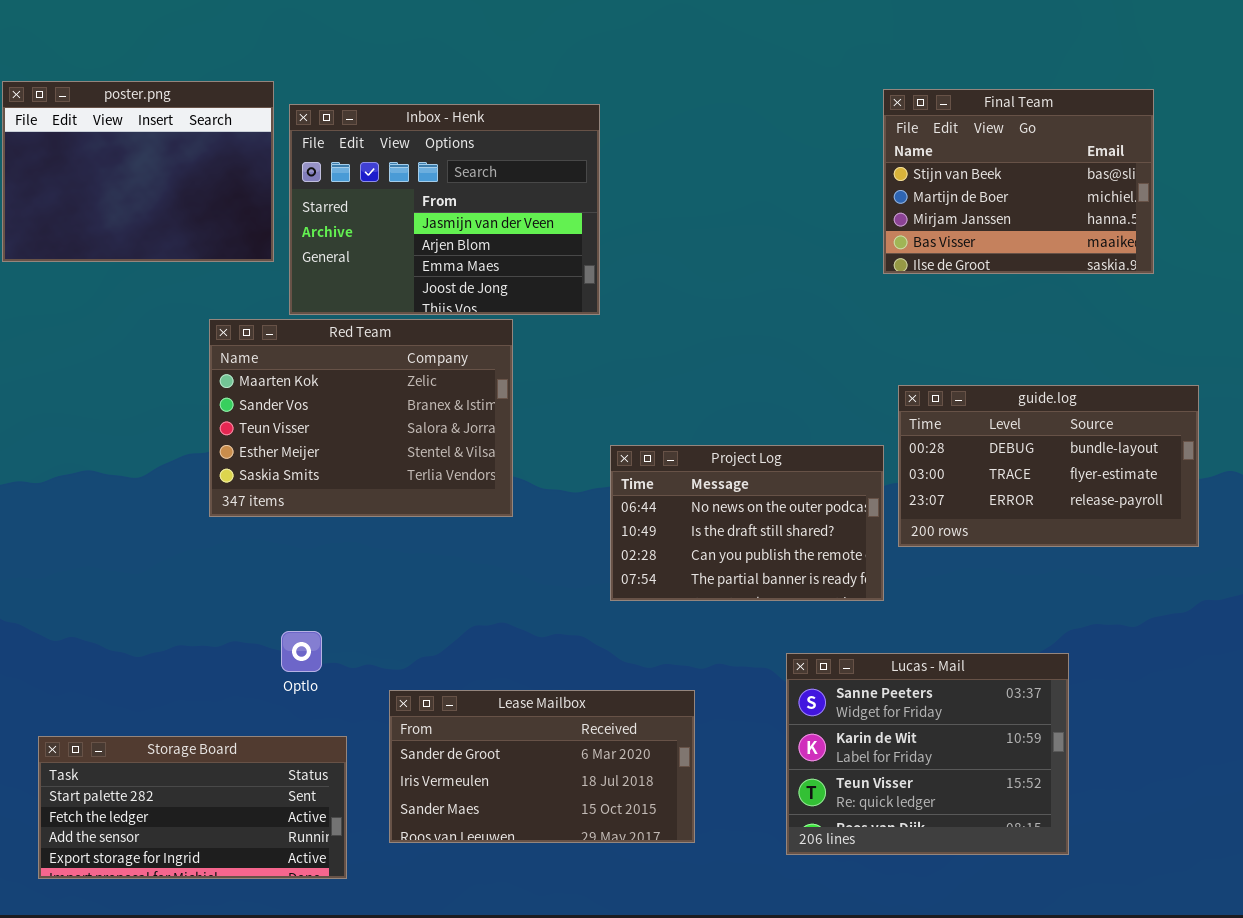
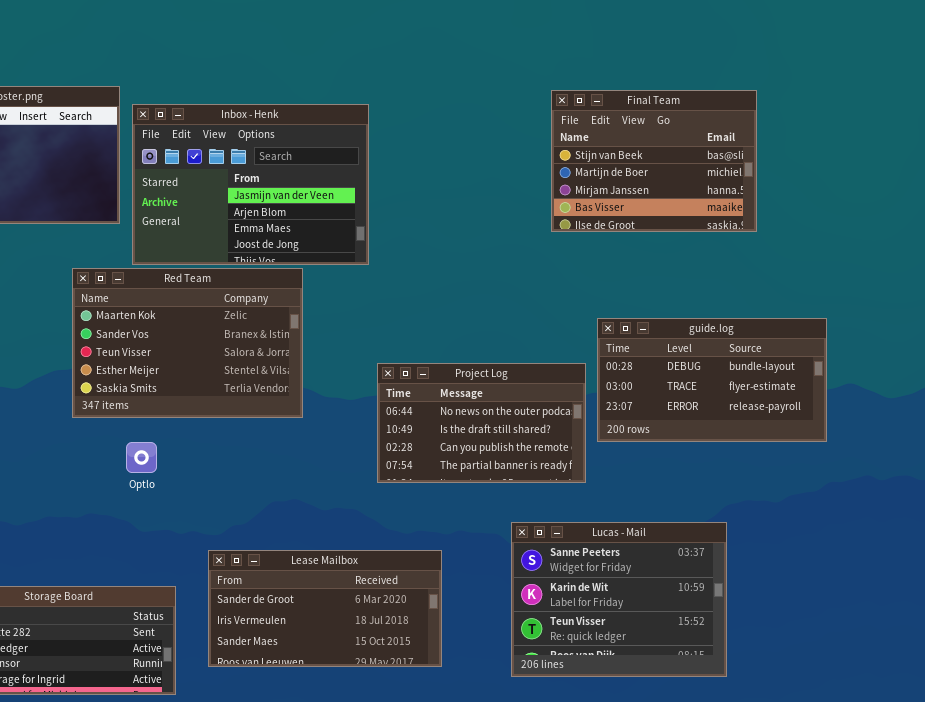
Final Team: [883,89,1154,274] -> [551,90,757,232], moved
Optlo: [281,631,322,672] -> [126,442,157,473], moved

